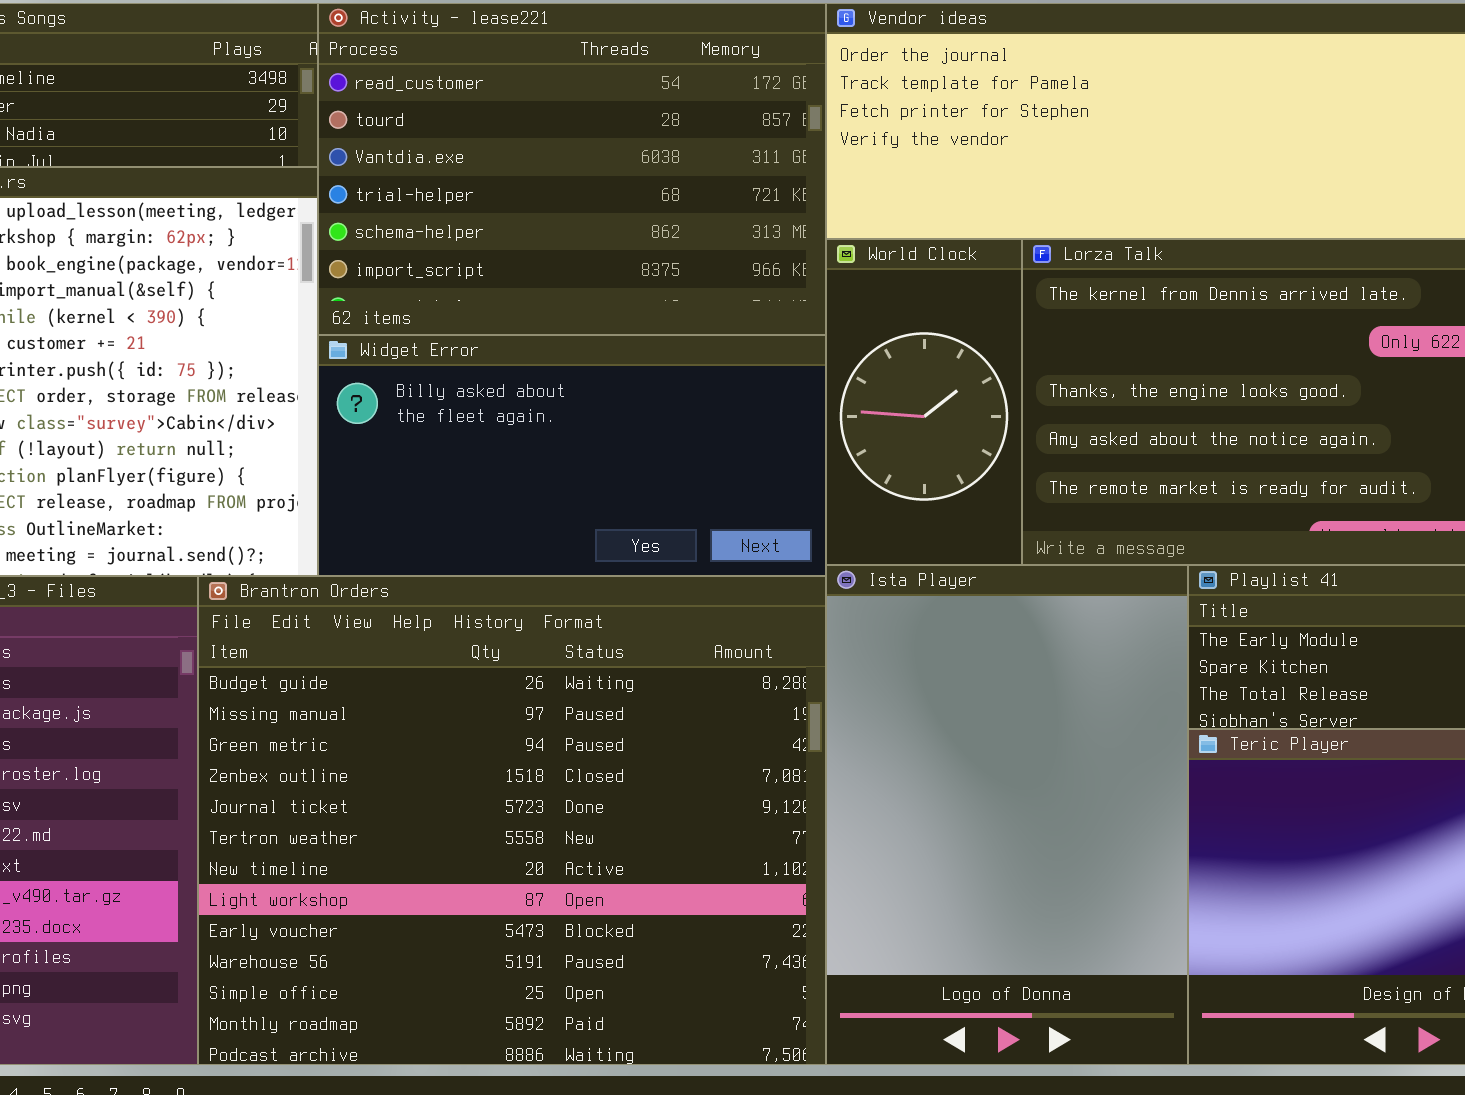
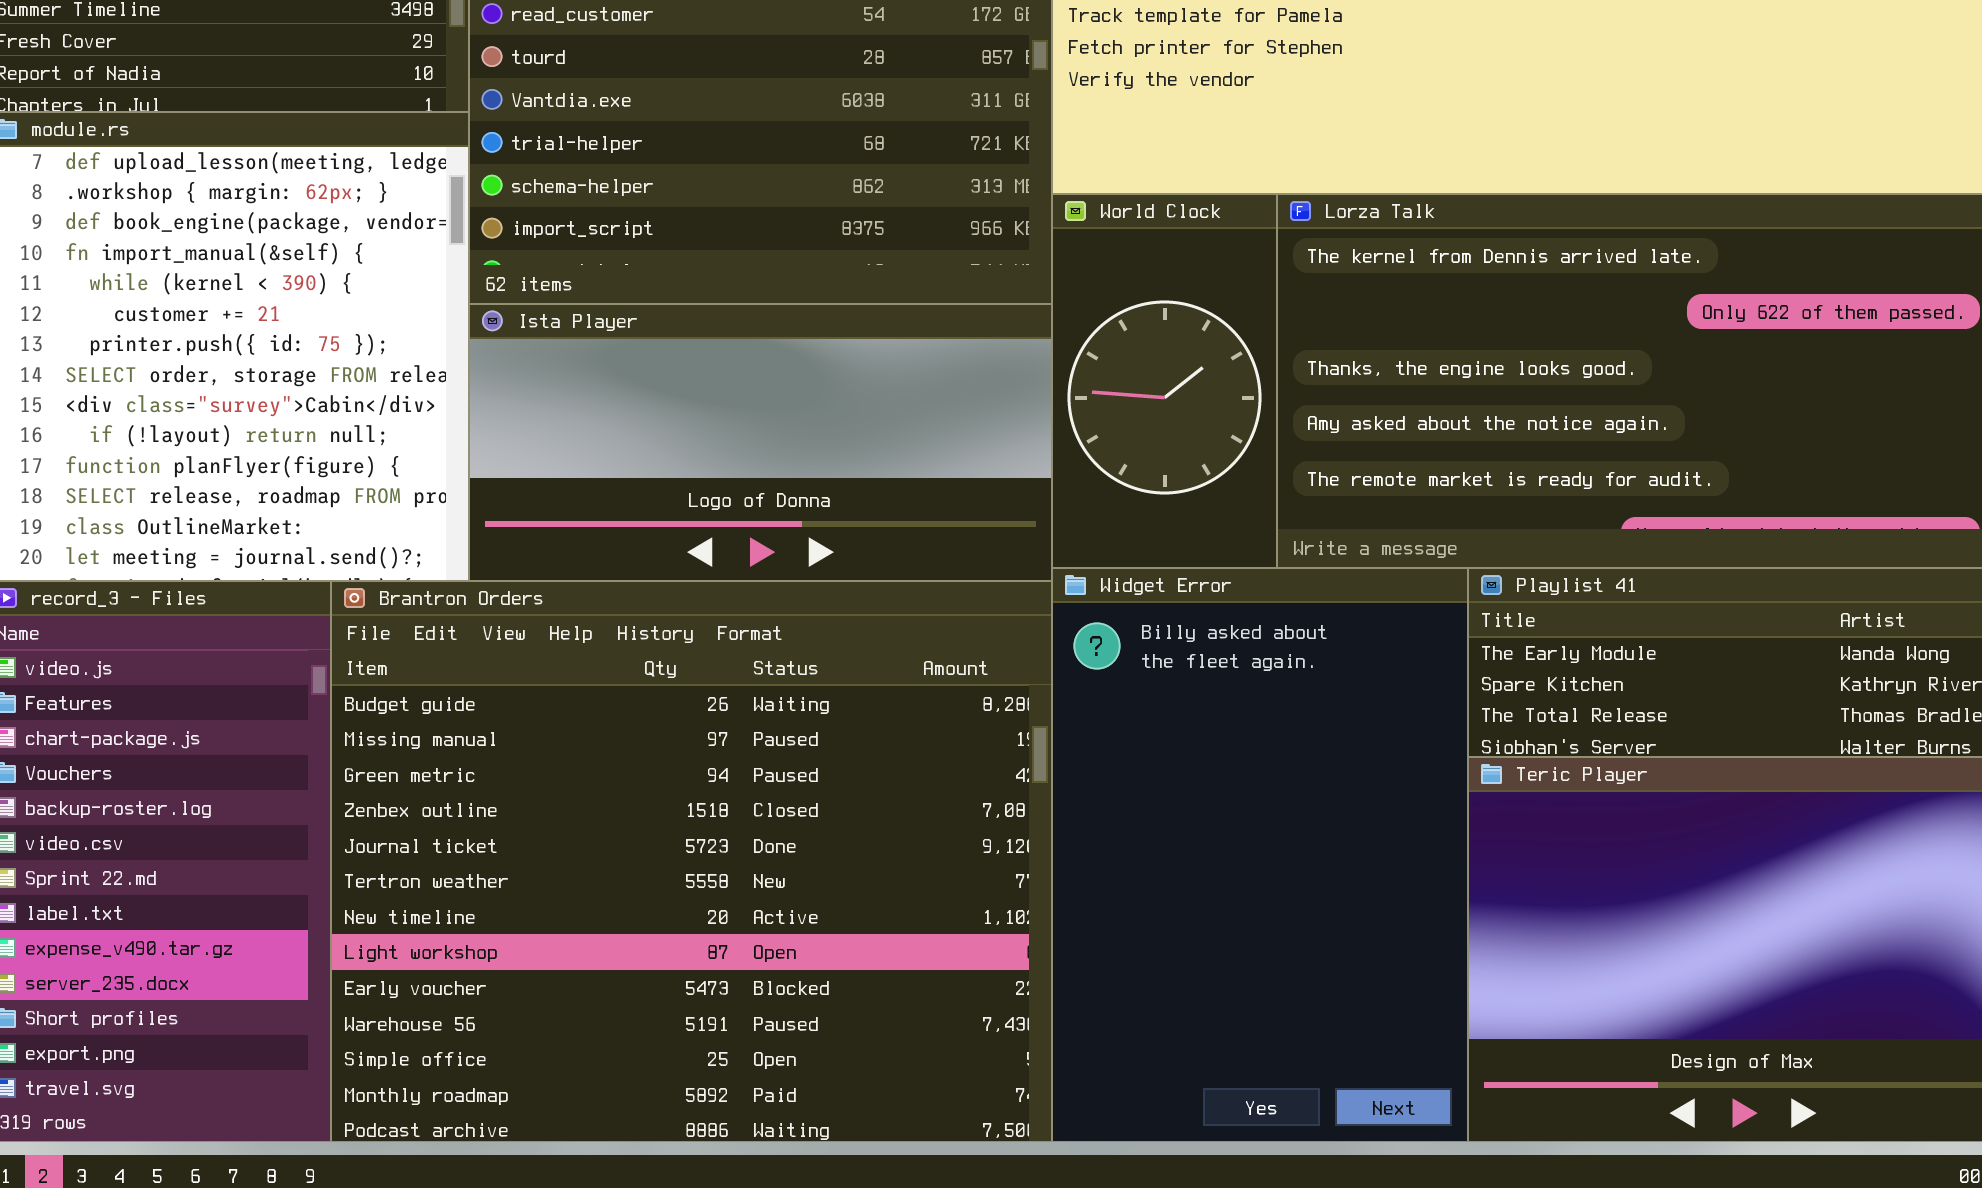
Widget Error: [318,335,826,576] -> [1052,568,1468,1142], moved, resized
Ista Player: [826,565,1188,1065] -> [469,304,1052,581], moved, resized

